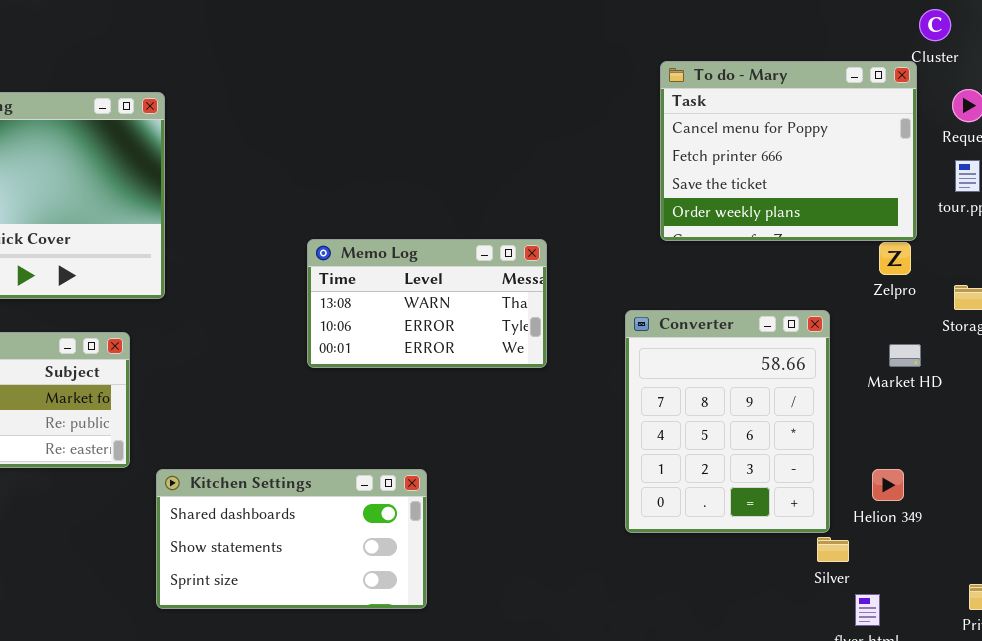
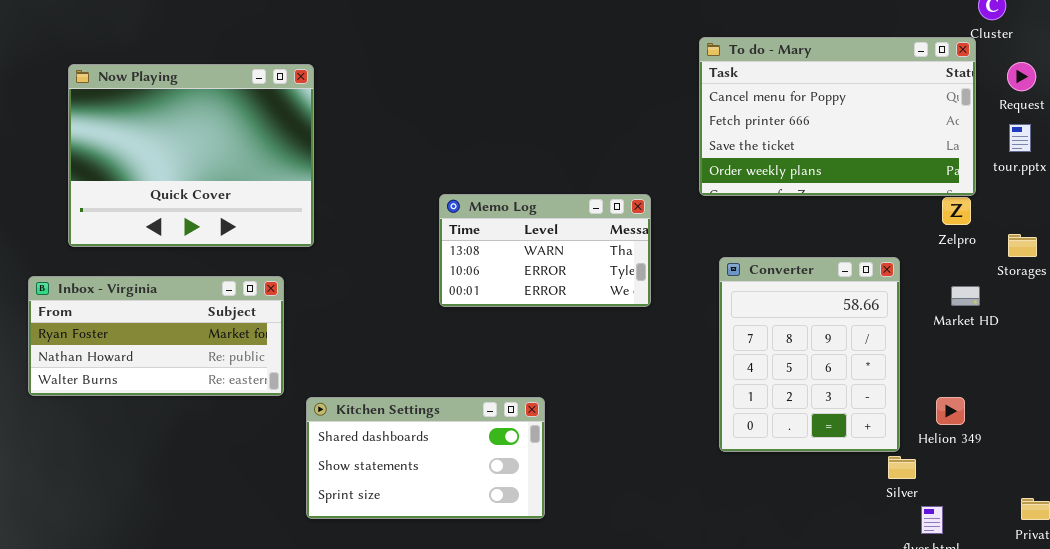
To do - Mary: [660,61,917,241] -> [699,37,976,196], resized

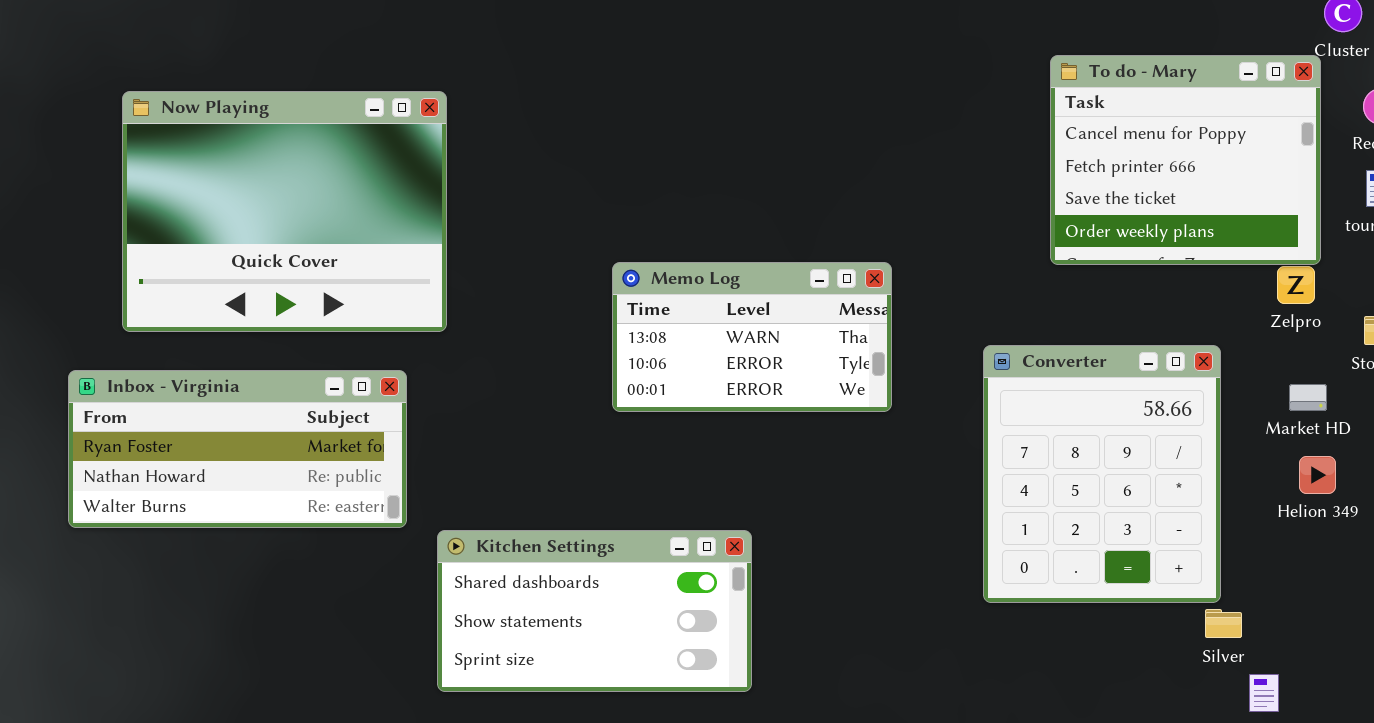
To do - Mary: [699,37,976,196] -> [1050,55,1321,265], resized
Helion 349: [936,397,965,425] -> [1299,456,1336,494], moved

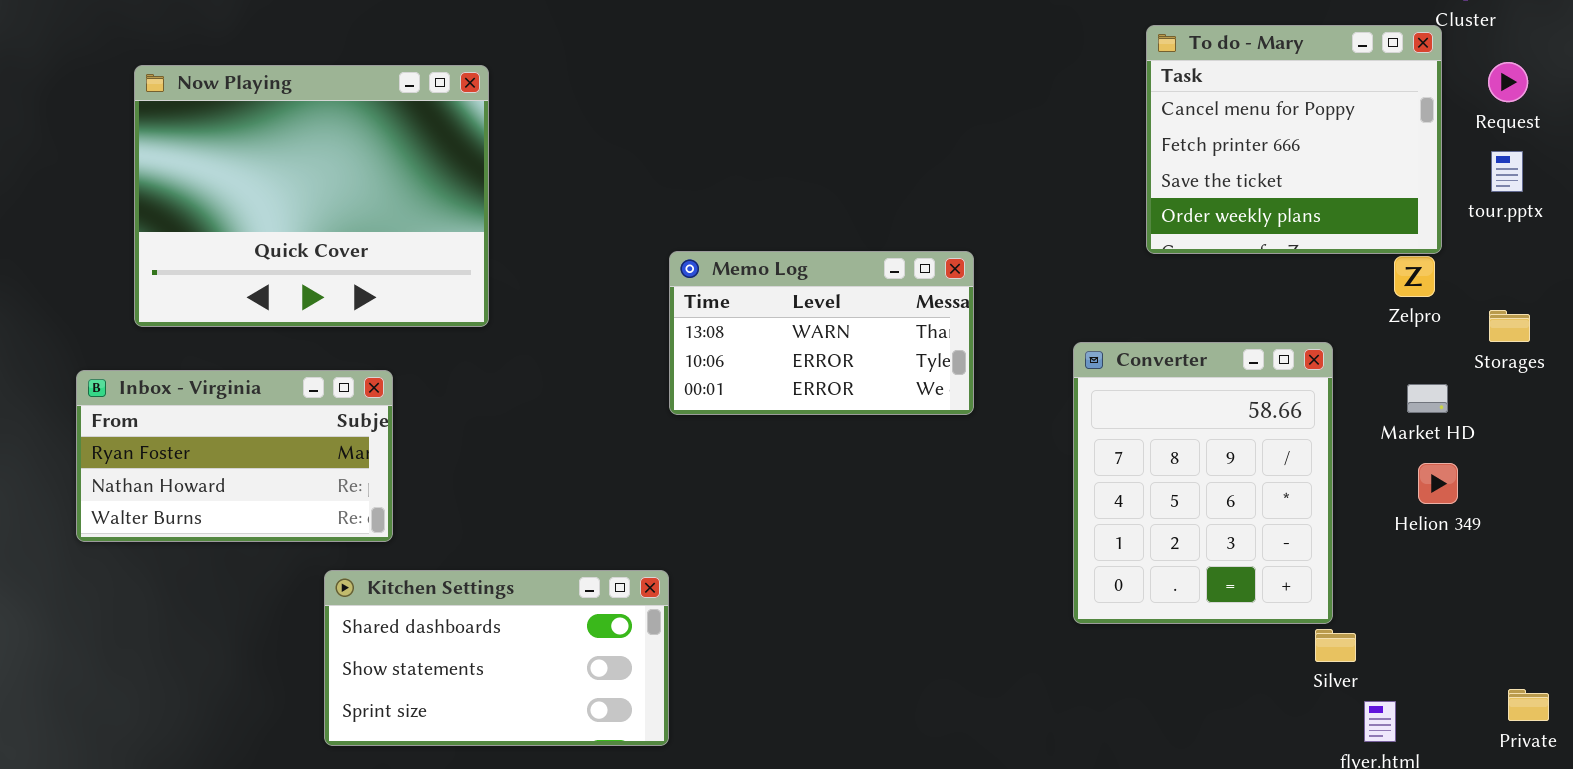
Inbox - Virginia: [68,370,407,528] -> [76,370,393,542], resized
Kitchen Settings: [437,530,752,692] -> [324,570,669,746], moved

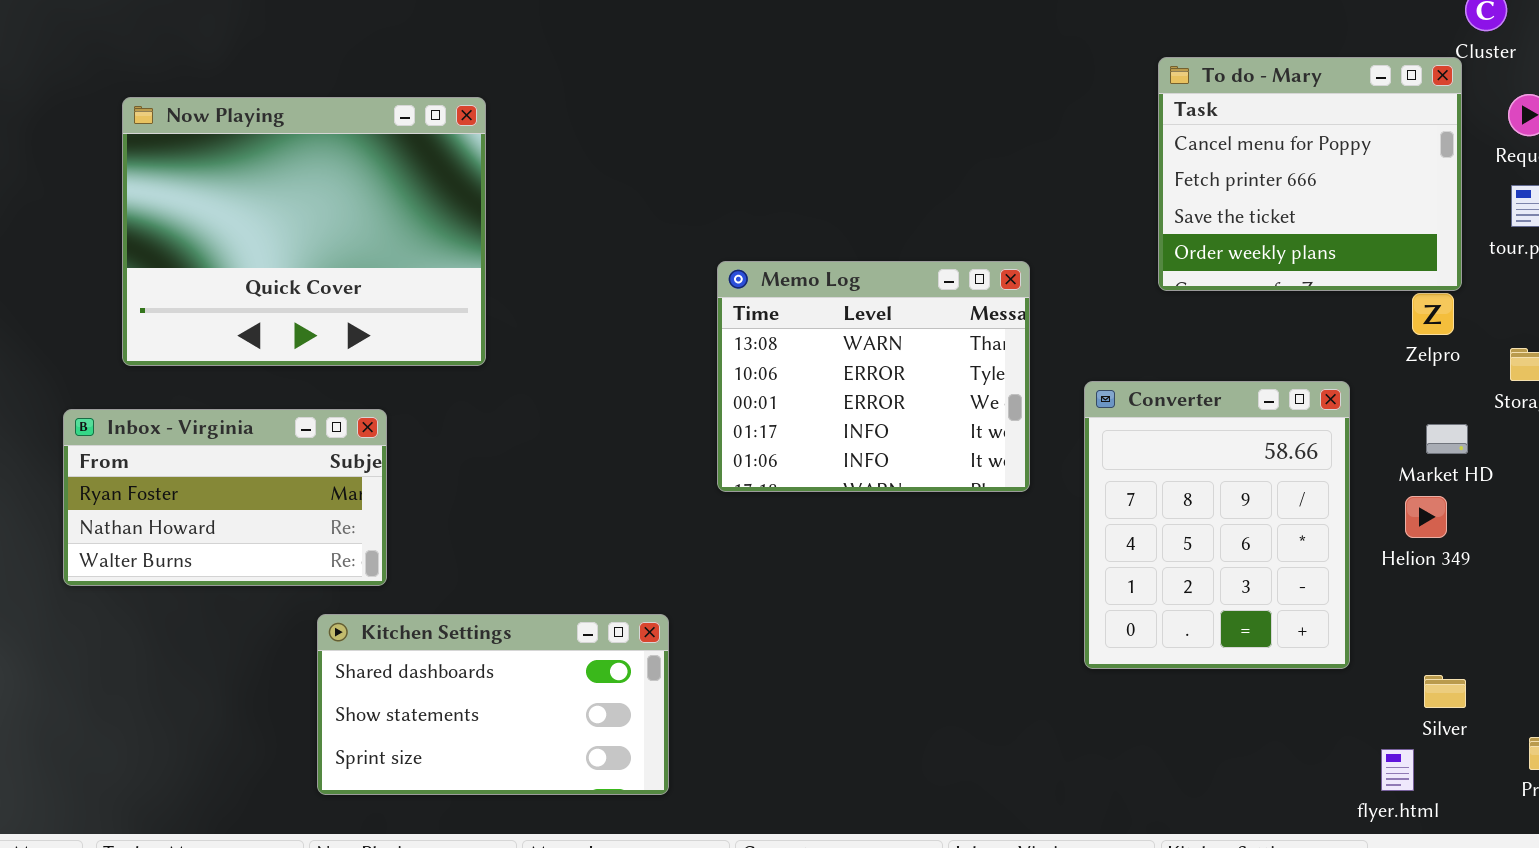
Memo Log: [669,251,974,415] -> [717,261,1030,492], moved, resized
Helion 349: [1418,463,1458,504] -> [1405,496,1447,538], moved
Silver: [1315,629,1356,662] -> [1424,675,1466,708], moved

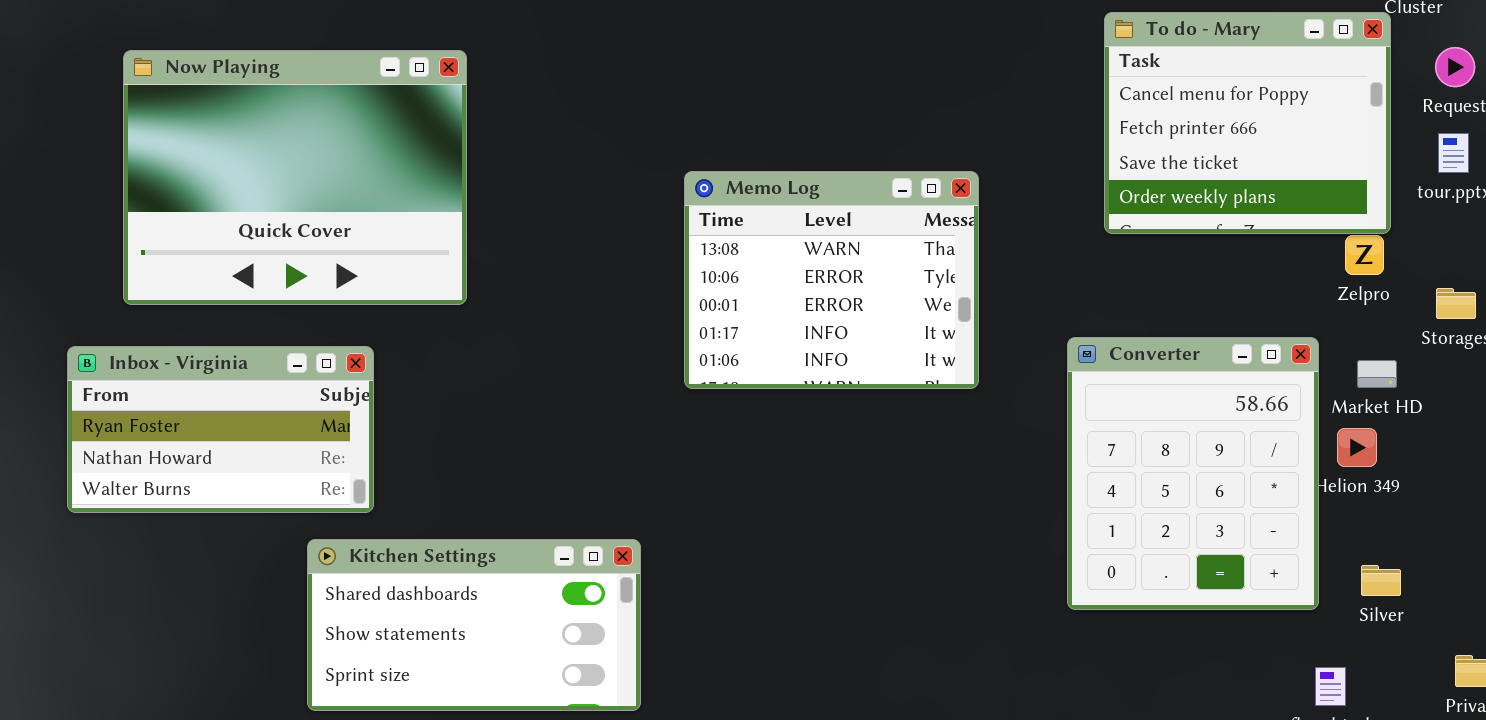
Memo Log: [717,261,1030,492] -> [684,171,979,389], moved
Converter: [1084,381,1350,669] -> [1067,337,1319,610], moved
Silver: [1424,675,1466,708] -> [1361,565,1401,596], moved

